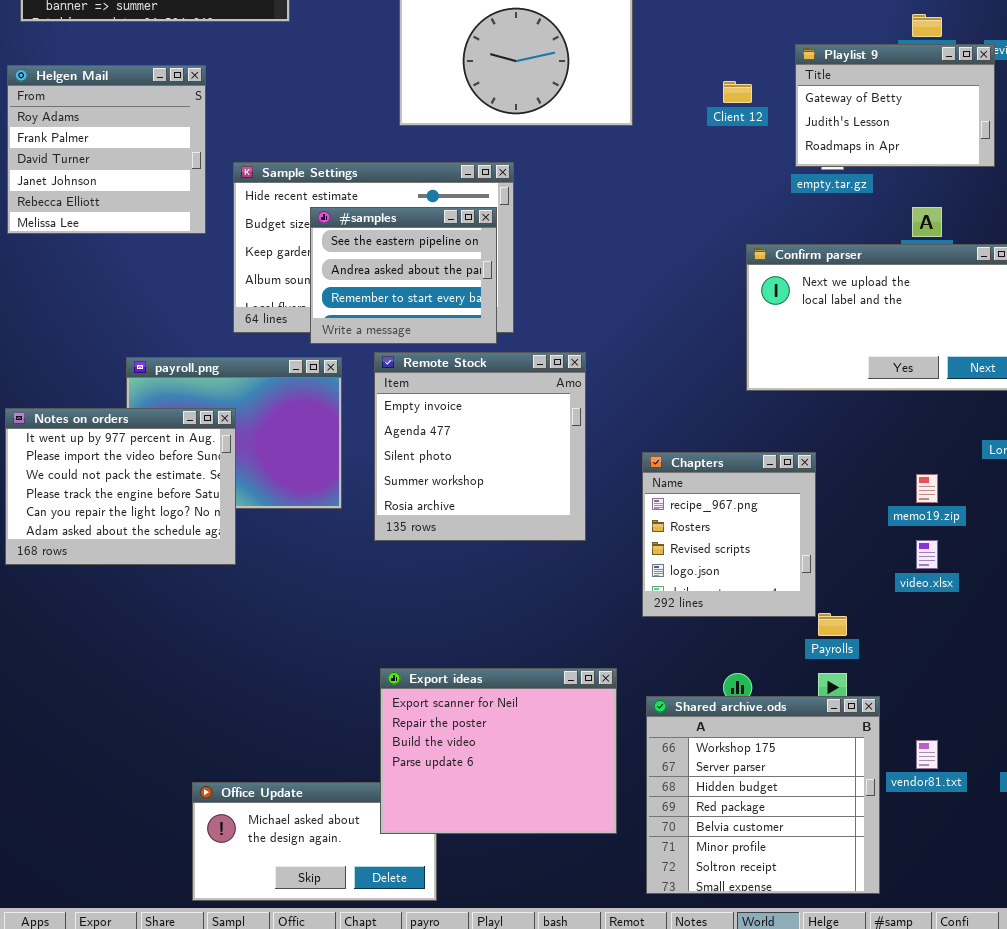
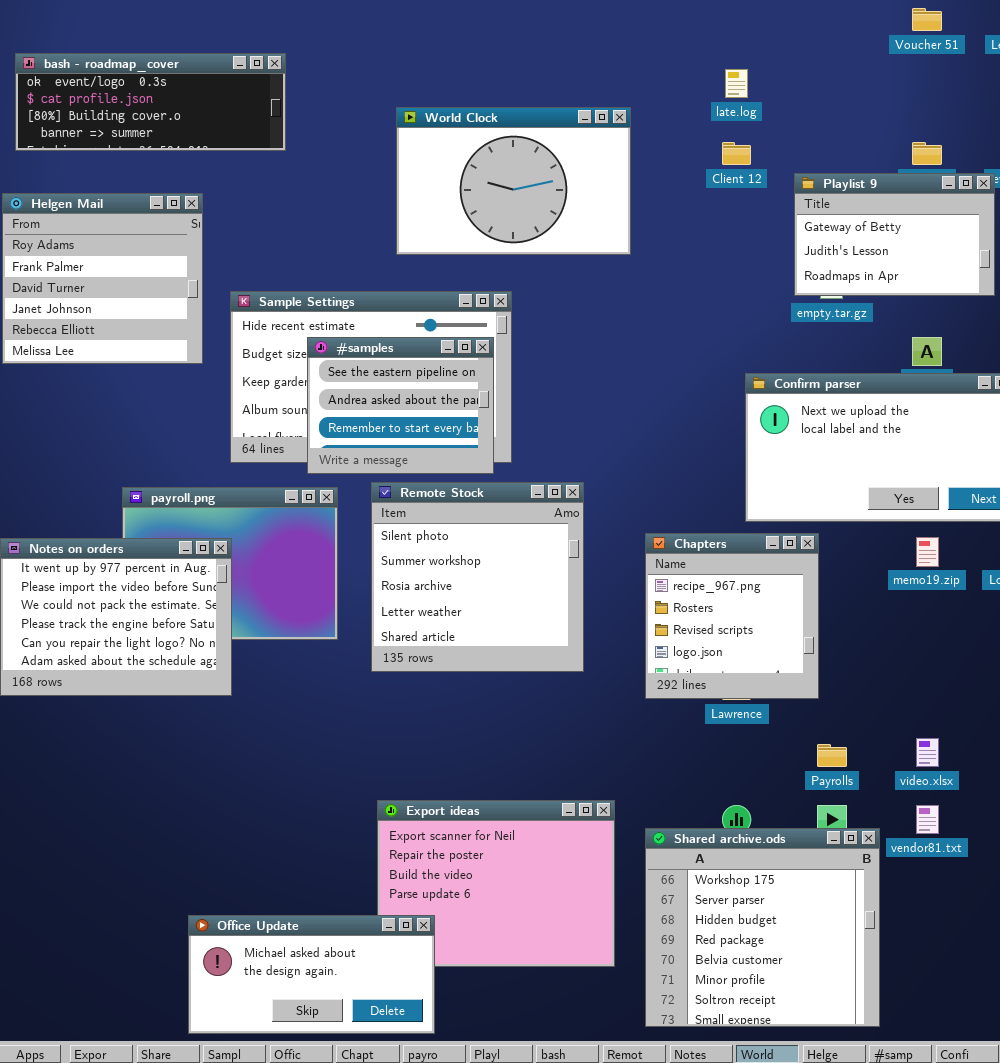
Client 12: [723,81,752,103] -> [722,142,751,165], moved
Remote Stock: [374,352,586,541] -> [371,482,584,672], scrolled down 2 rows
Chapters: [642,452,816,617] -> [645,533,819,699], moved
memo19.zip: [916,474,938,503] -> [916,537,939,567], moved
video.xlsx: [916,540,938,569] -> [916,738,939,767], moved
vendor81.txt: [916,740,938,769] -> [916,805,939,834], moved
Office Update: [192,782,437,901] -> [188,915,435,1034], raised

